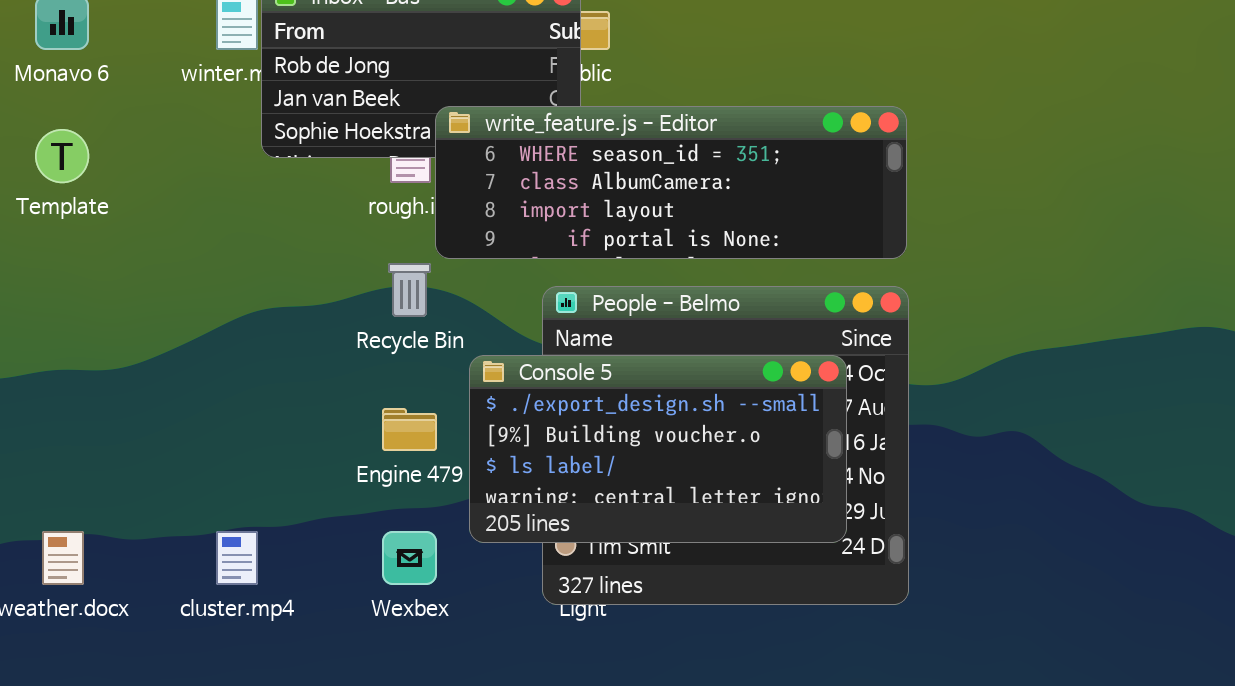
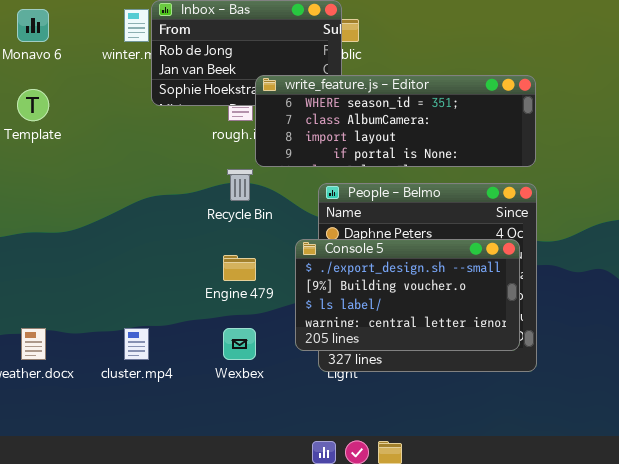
Console 5: [469,355,847,543] -> [295,239,520,351], moved

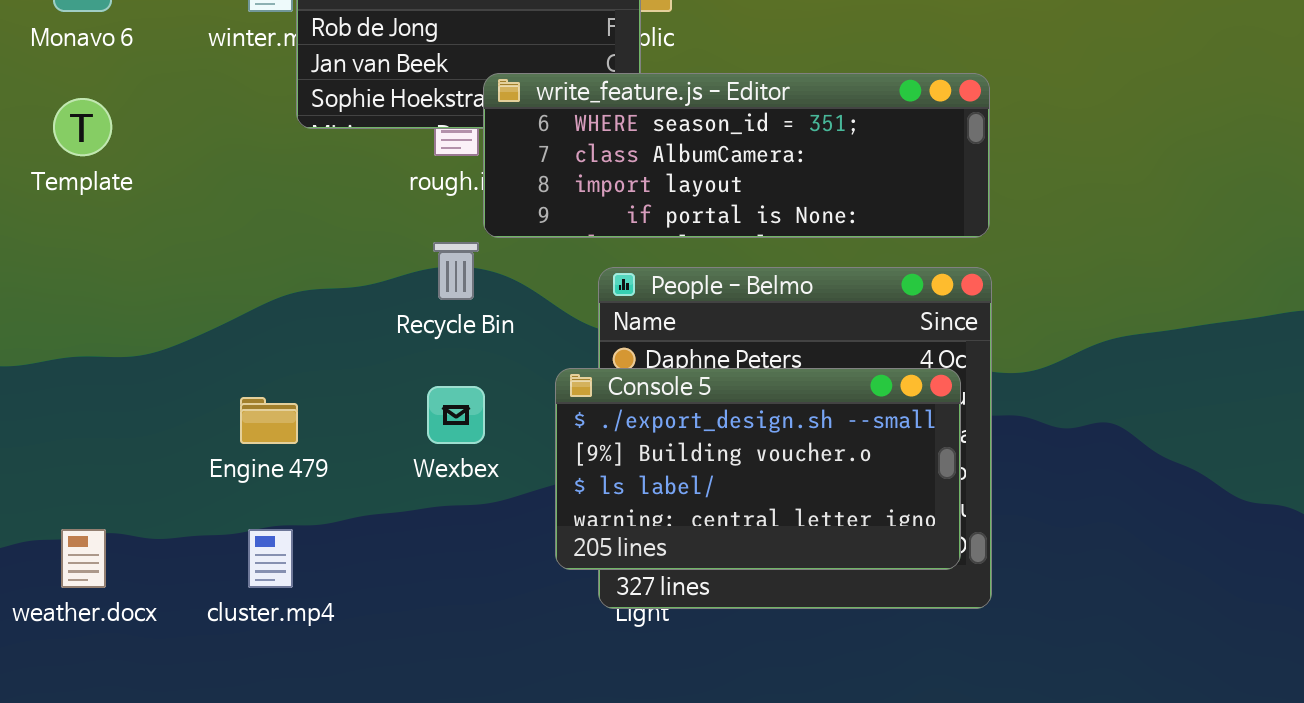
Engine 479: [223,255,256,281] -> [240,397,298,444], moved
Wexbex: [223,328,256,360] -> [427,386,485,444], moved

